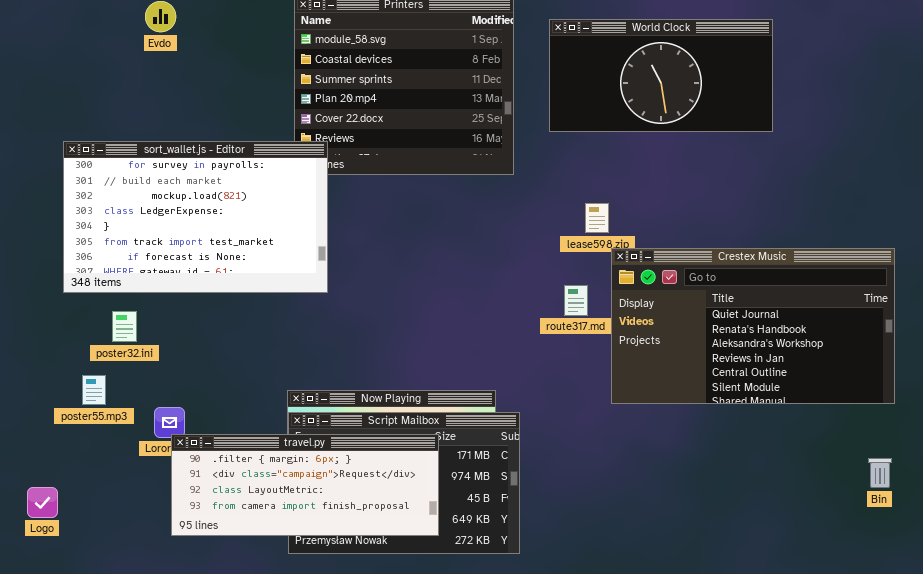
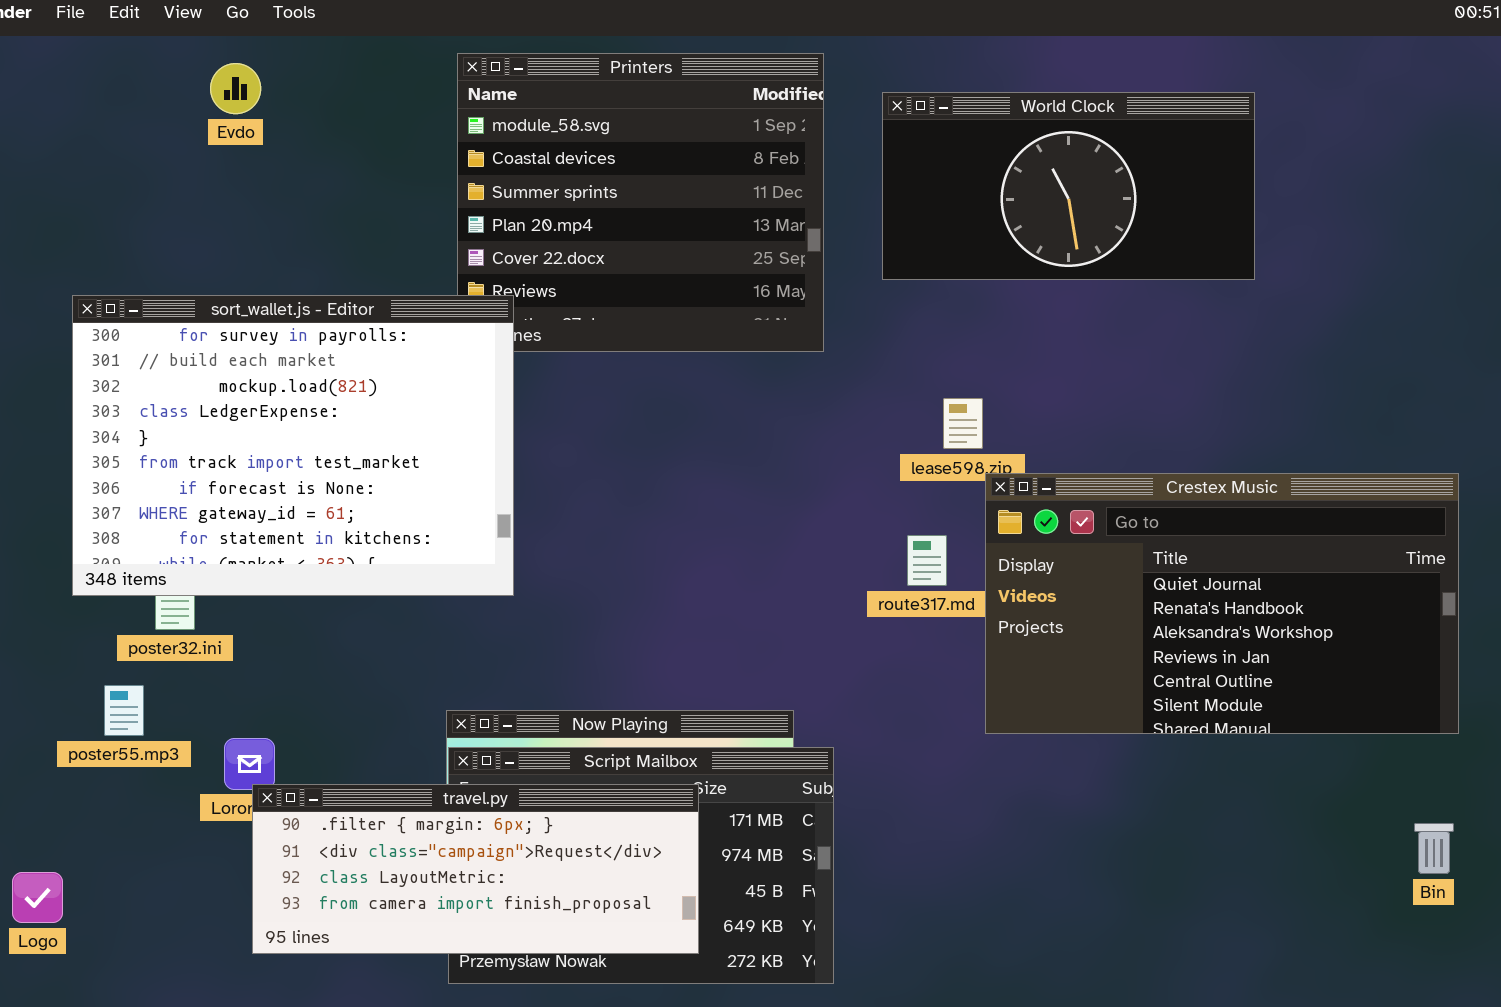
sort_wallet.js - Editor: [63,141,328,293] -> [72,295,514,596], resized

